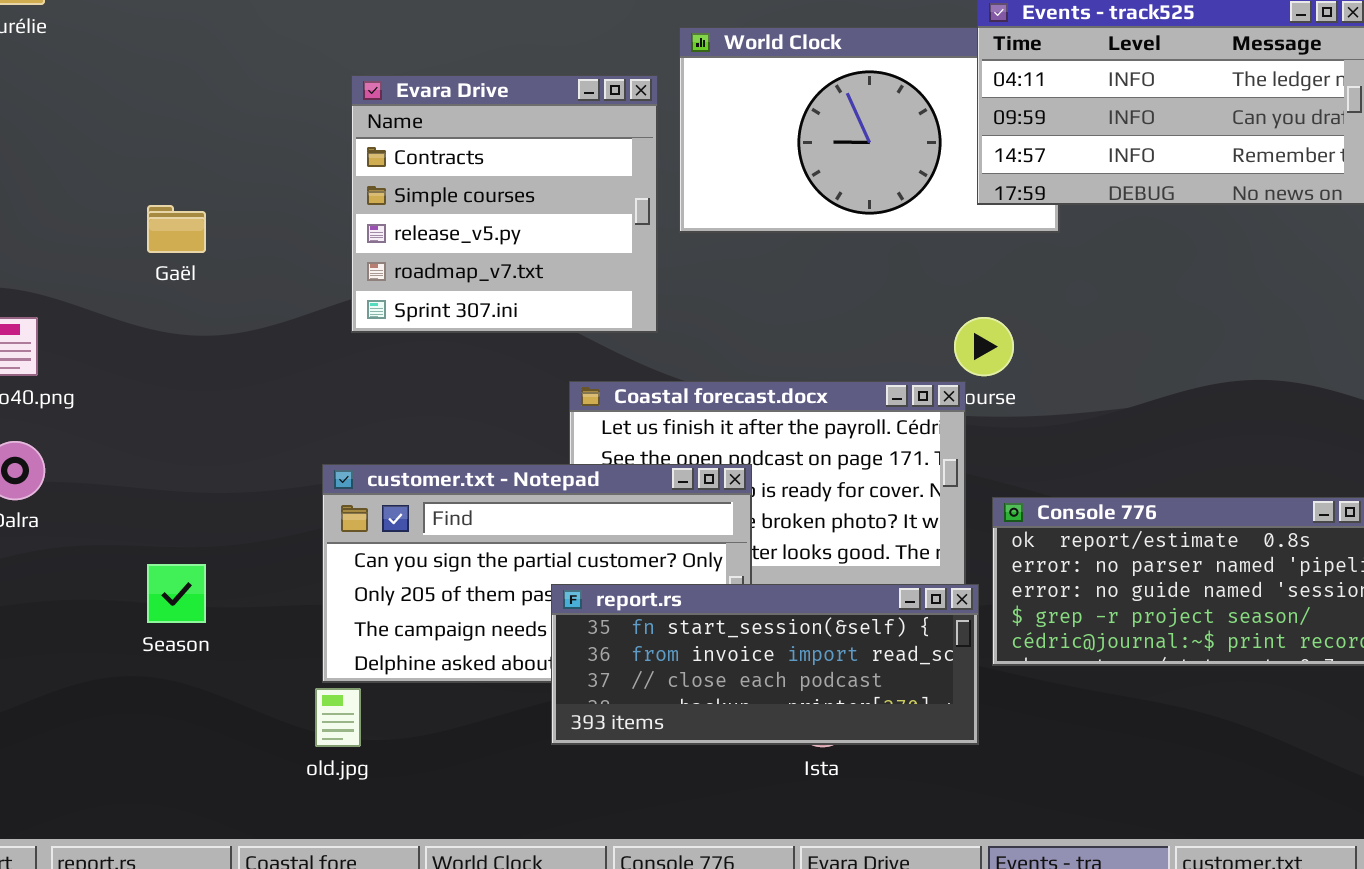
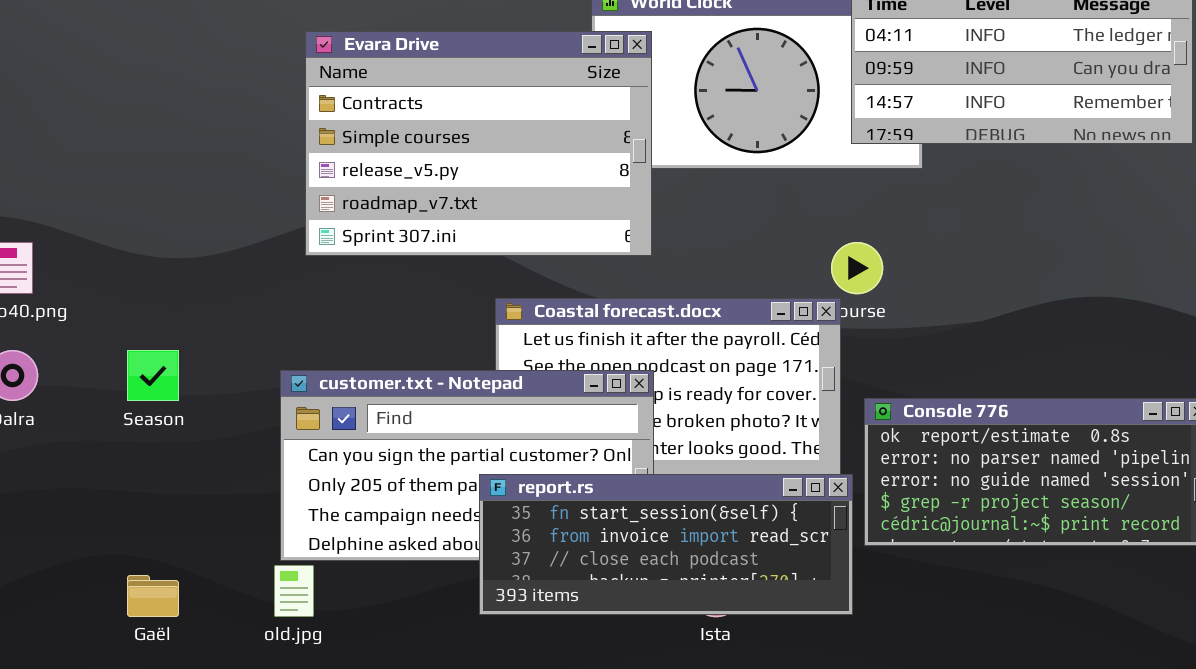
Evara Drive: [351,75,658,333] -> [305,31,652,256], resized
Gaël: [147,205,206,253] -> [127,575,179,617], moved
Season: [147,564,206,623] -> [127,350,179,401], moved

